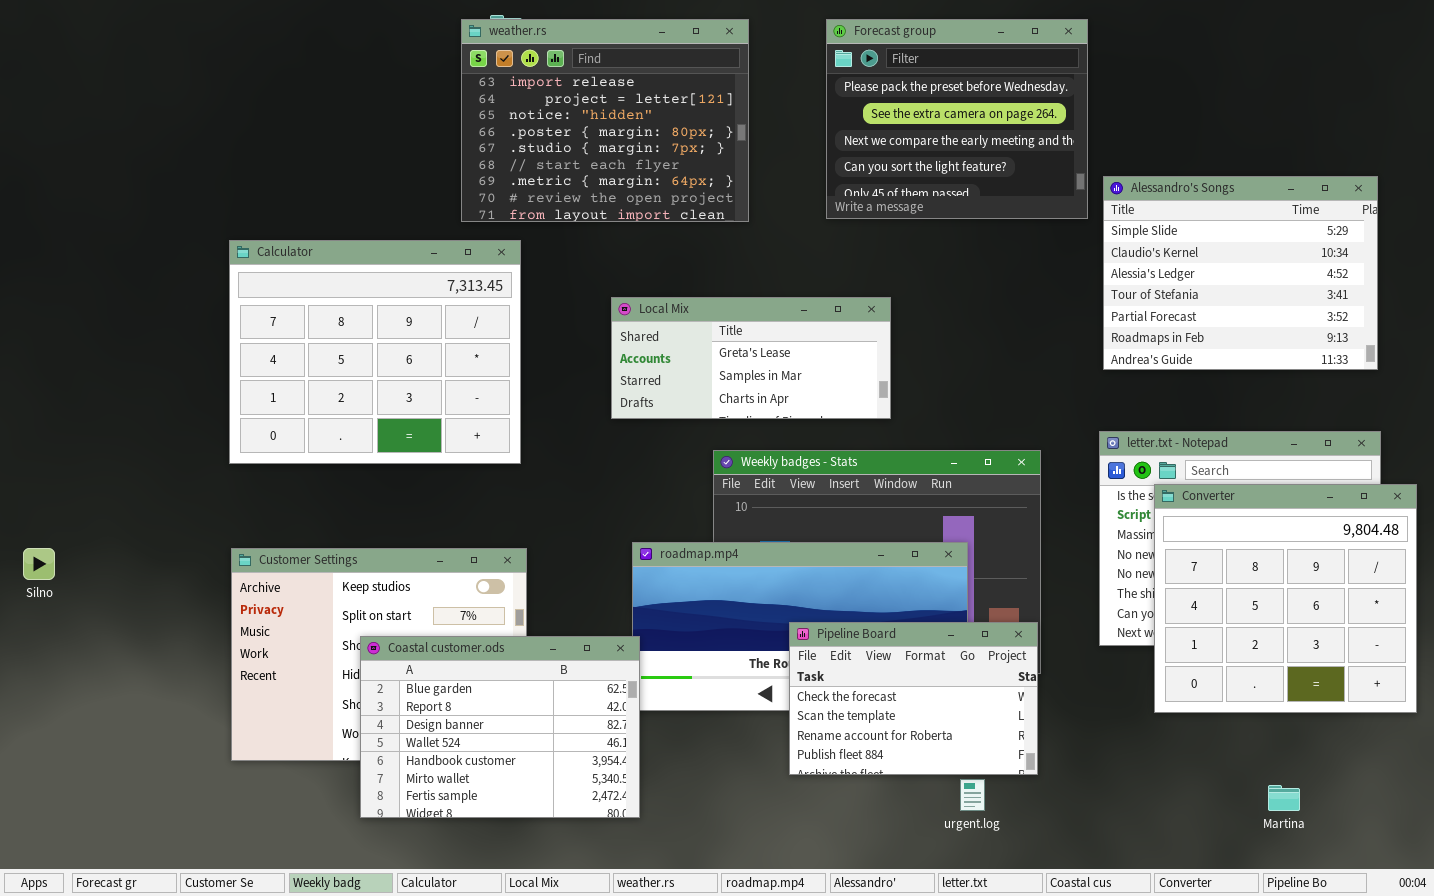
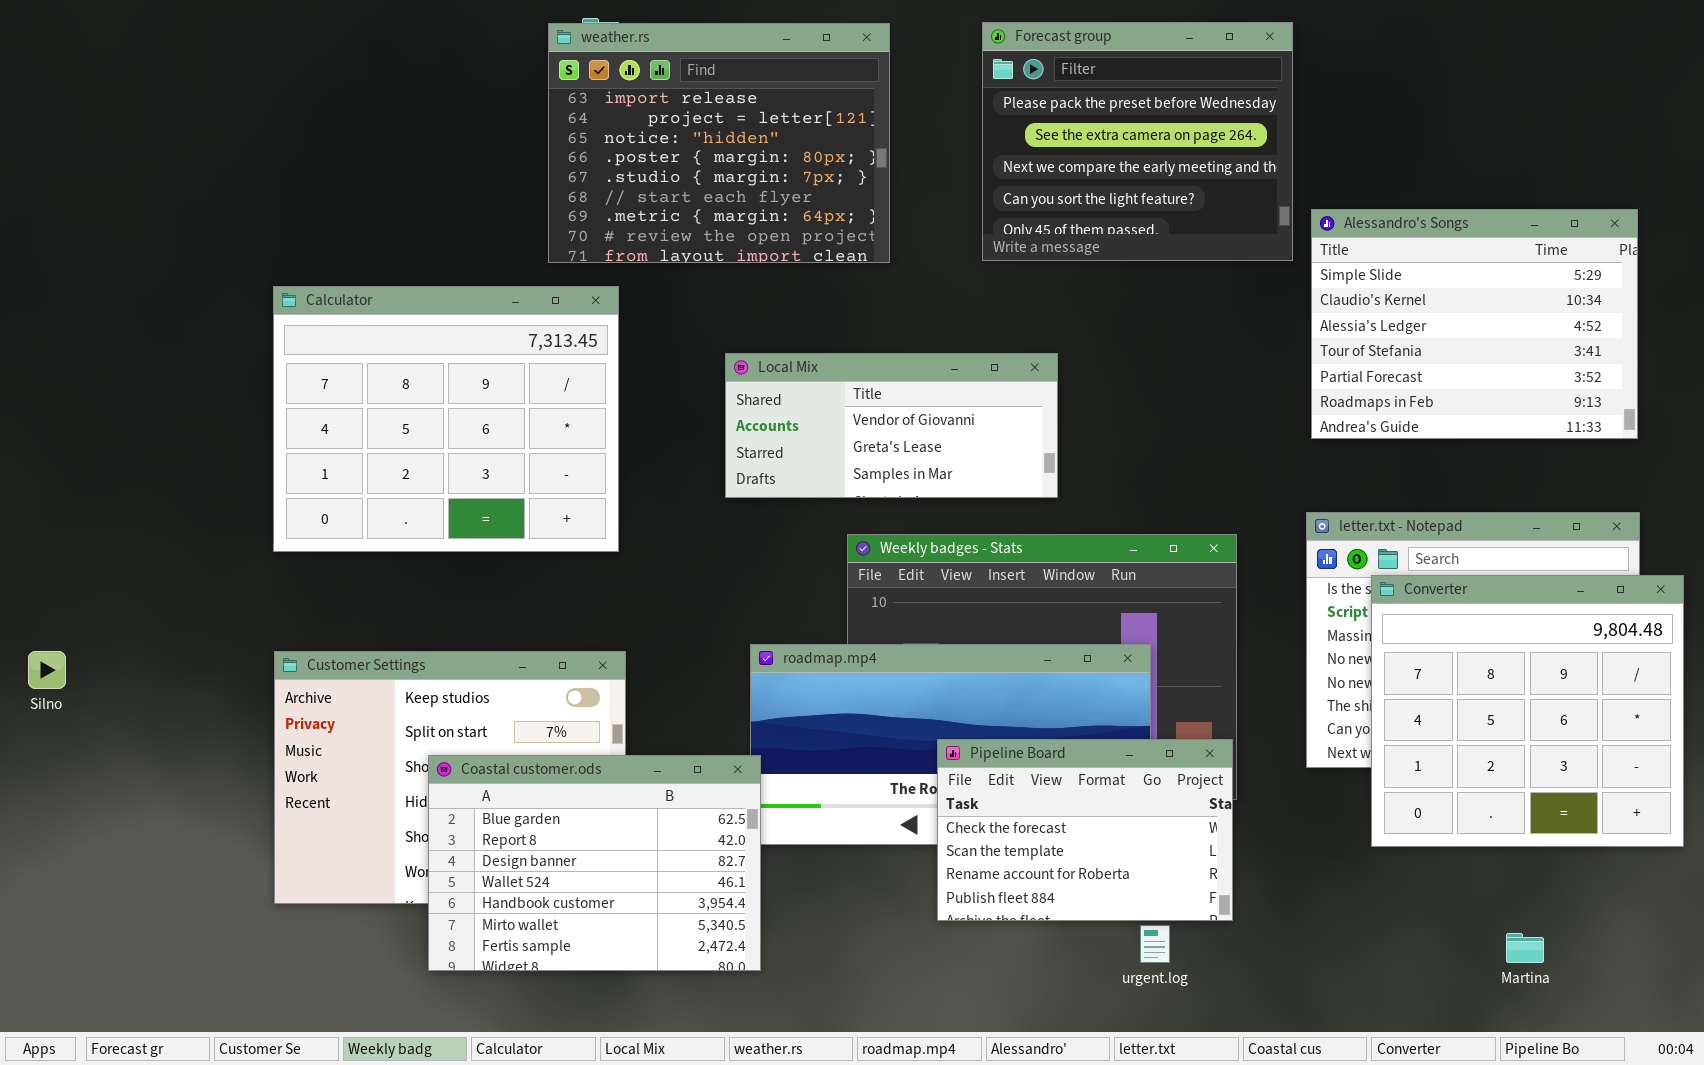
Local Mix: [611,297,891,419] -> [725,353,1058,498], scrolled up 1 row

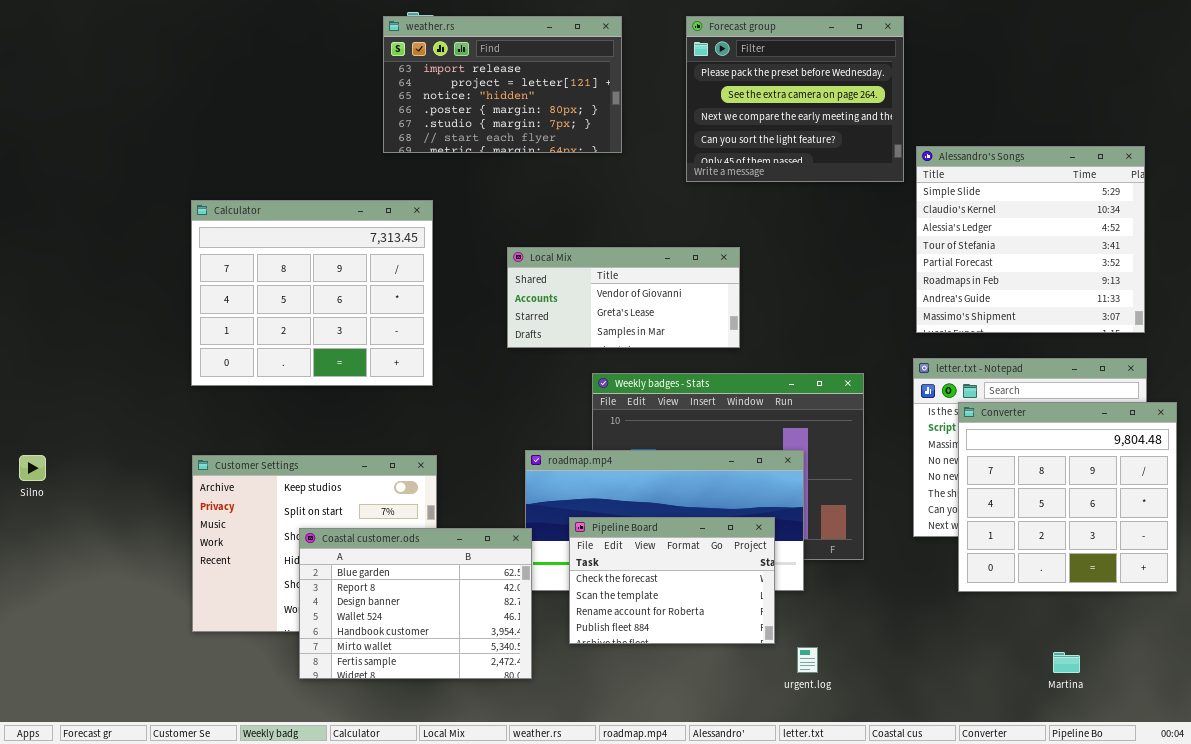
weather.rs: [548,23,890,263] -> [383,16,622,153], resized
Alessandro's Songs: [1311,209,1638,439] -> [916,146,1145,333], resized
Pipeline Board: [937,739,1233,921] -> [569,517,775,644], moved

